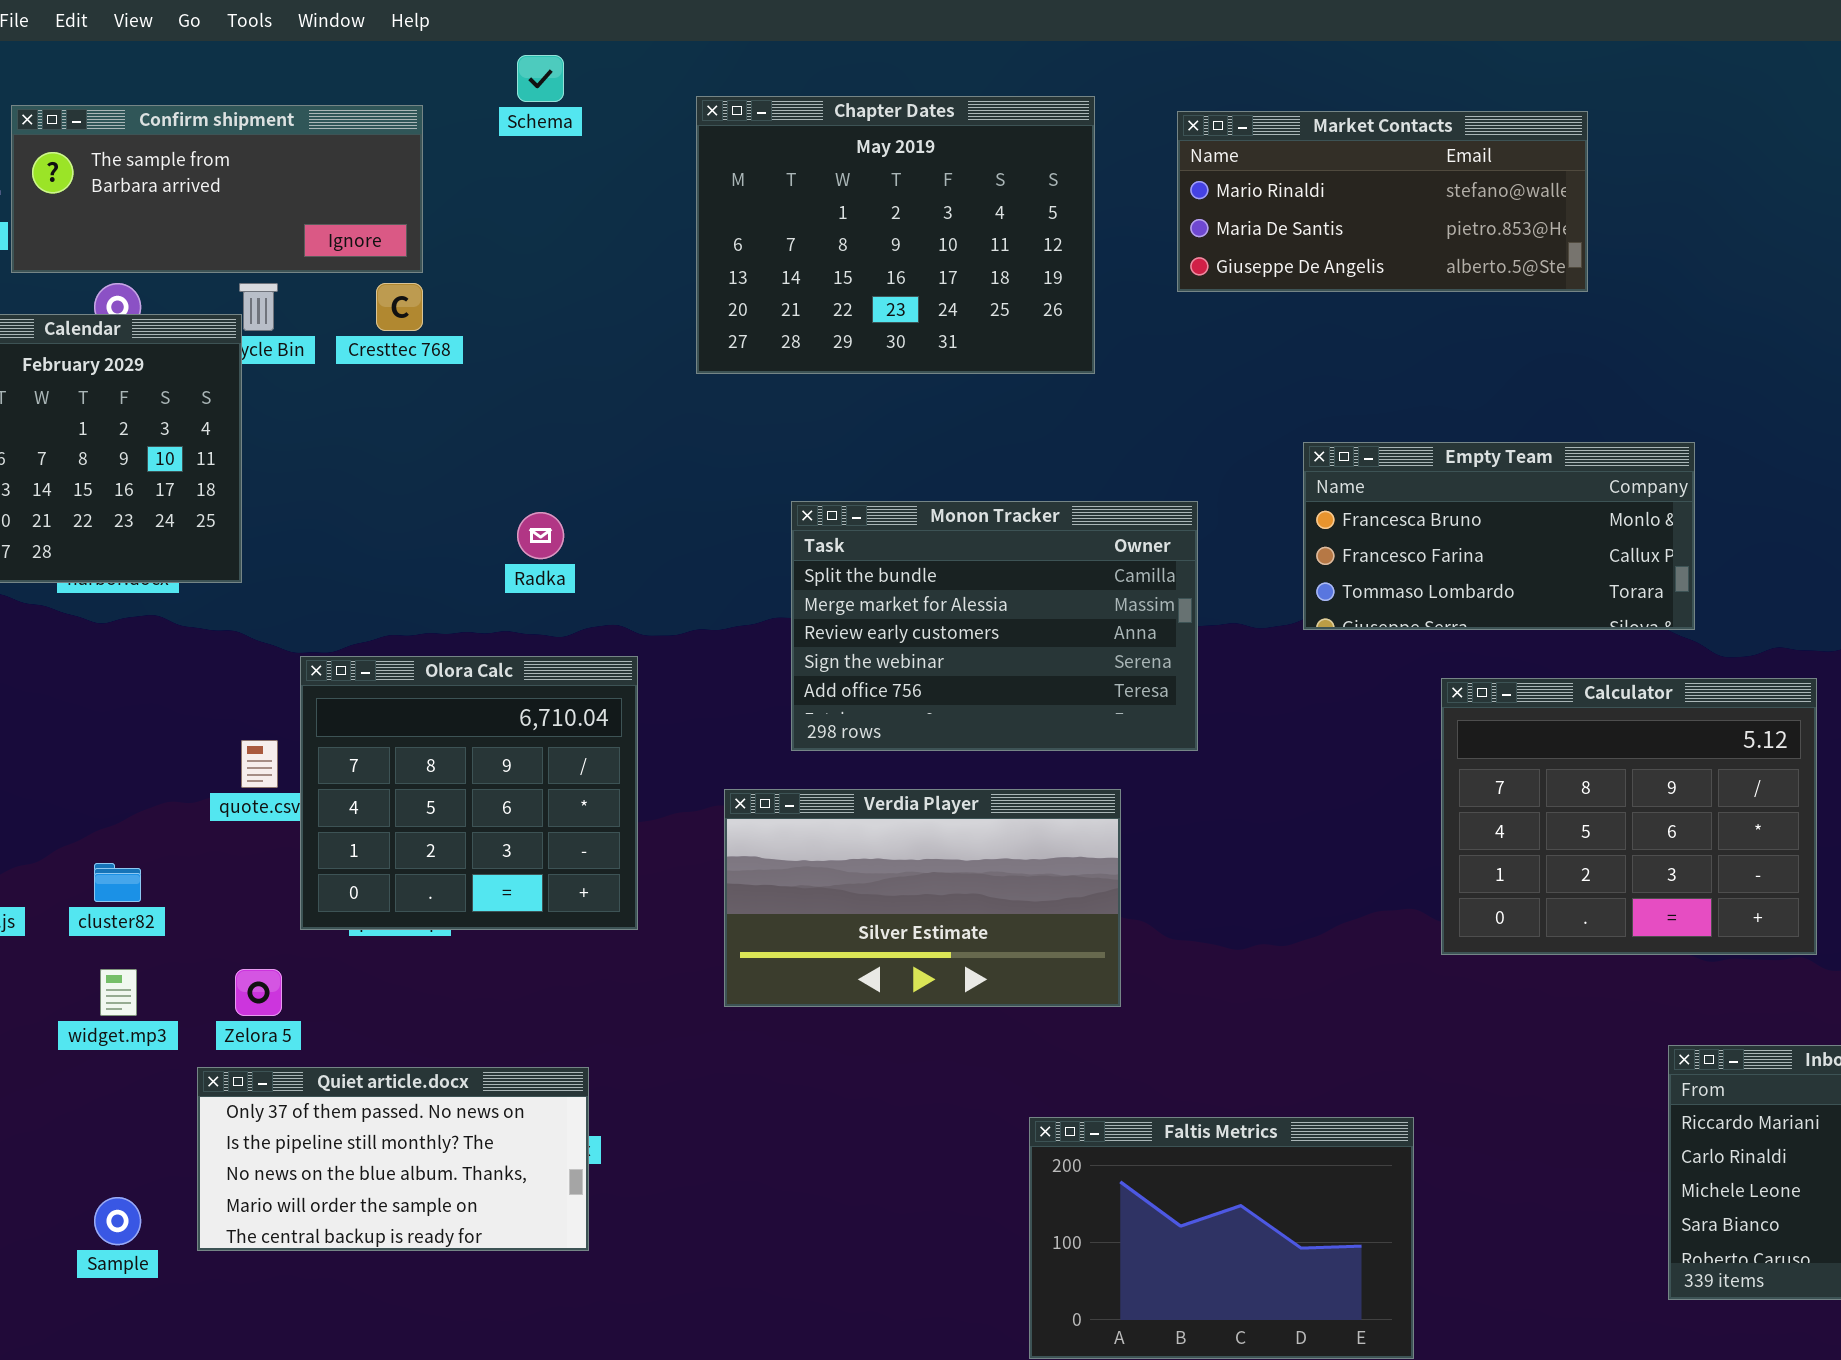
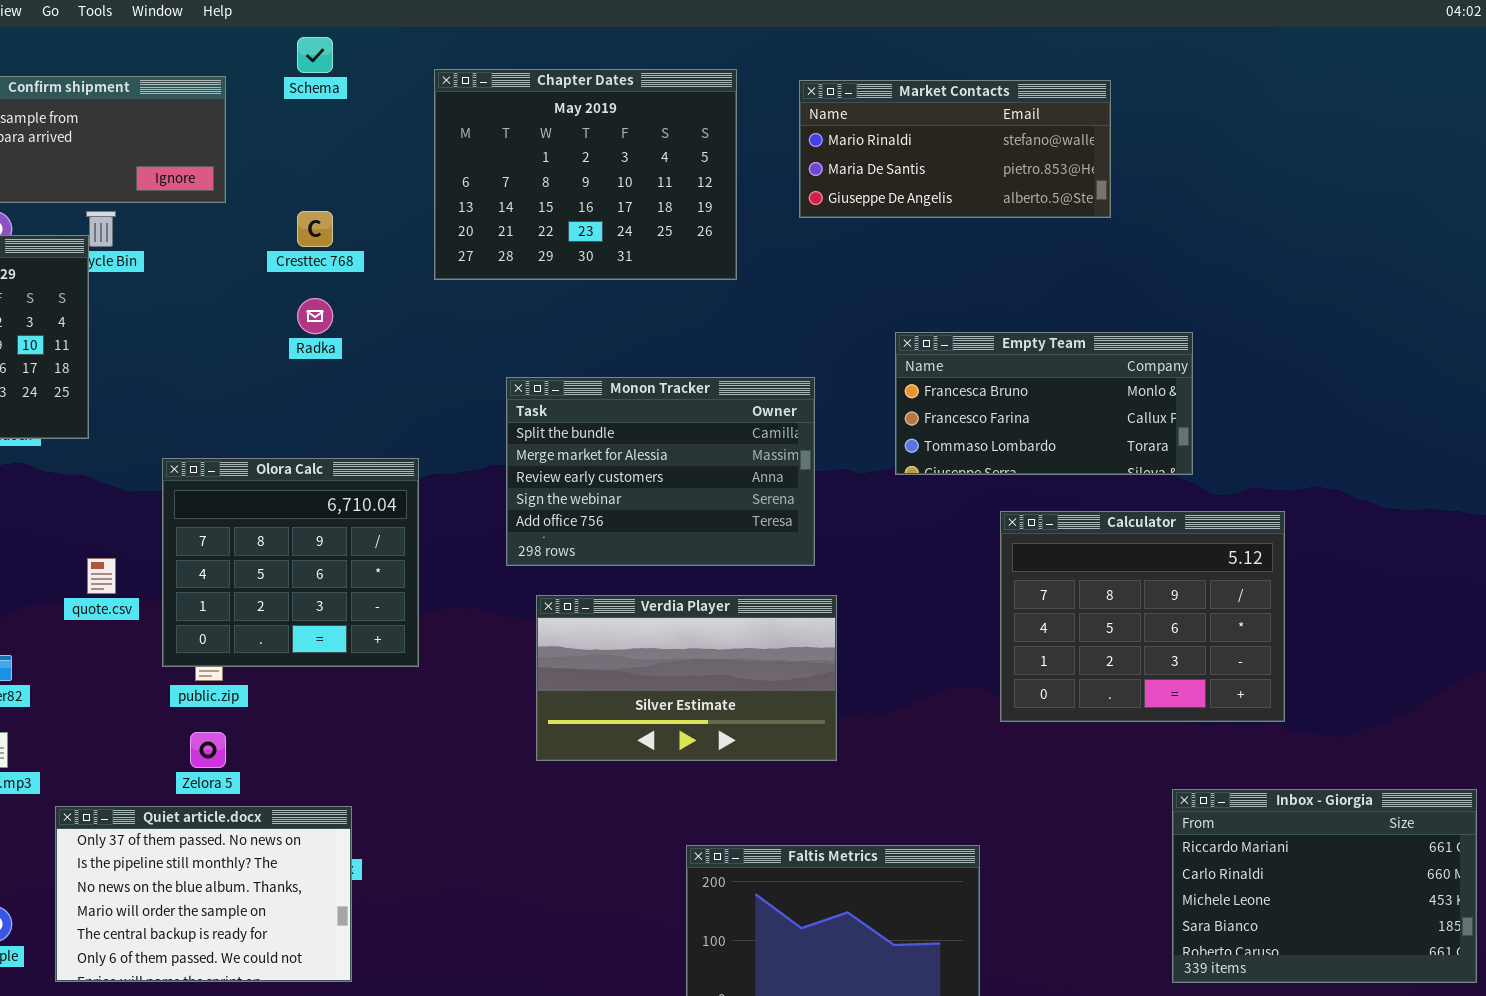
Cresttec 768: [376,283,423,331] -> [297,211,333,247], moved
Radka: [517,512,564,559] -> [297,298,333,334], moved
Olora Calc: [300,656,638,930] -> [162,458,419,667], moved
Verdia Player: [724,789,1121,1007] -> [536,595,837,761], moved
Zelora 5: [235,969,282,1016] -> [190,732,226,768], moved
Quiet article.docx: [197,1067,589,1251] -> [55,806,352,982], resized

